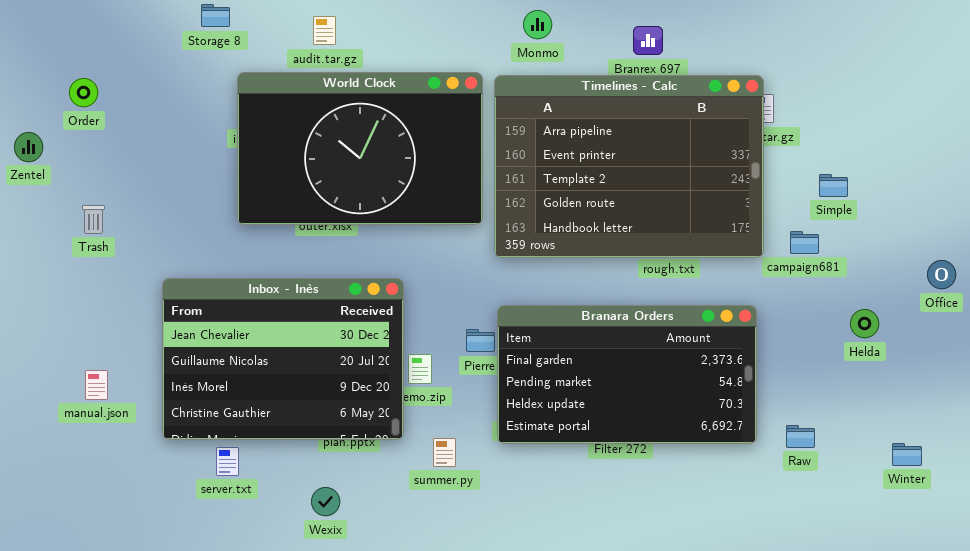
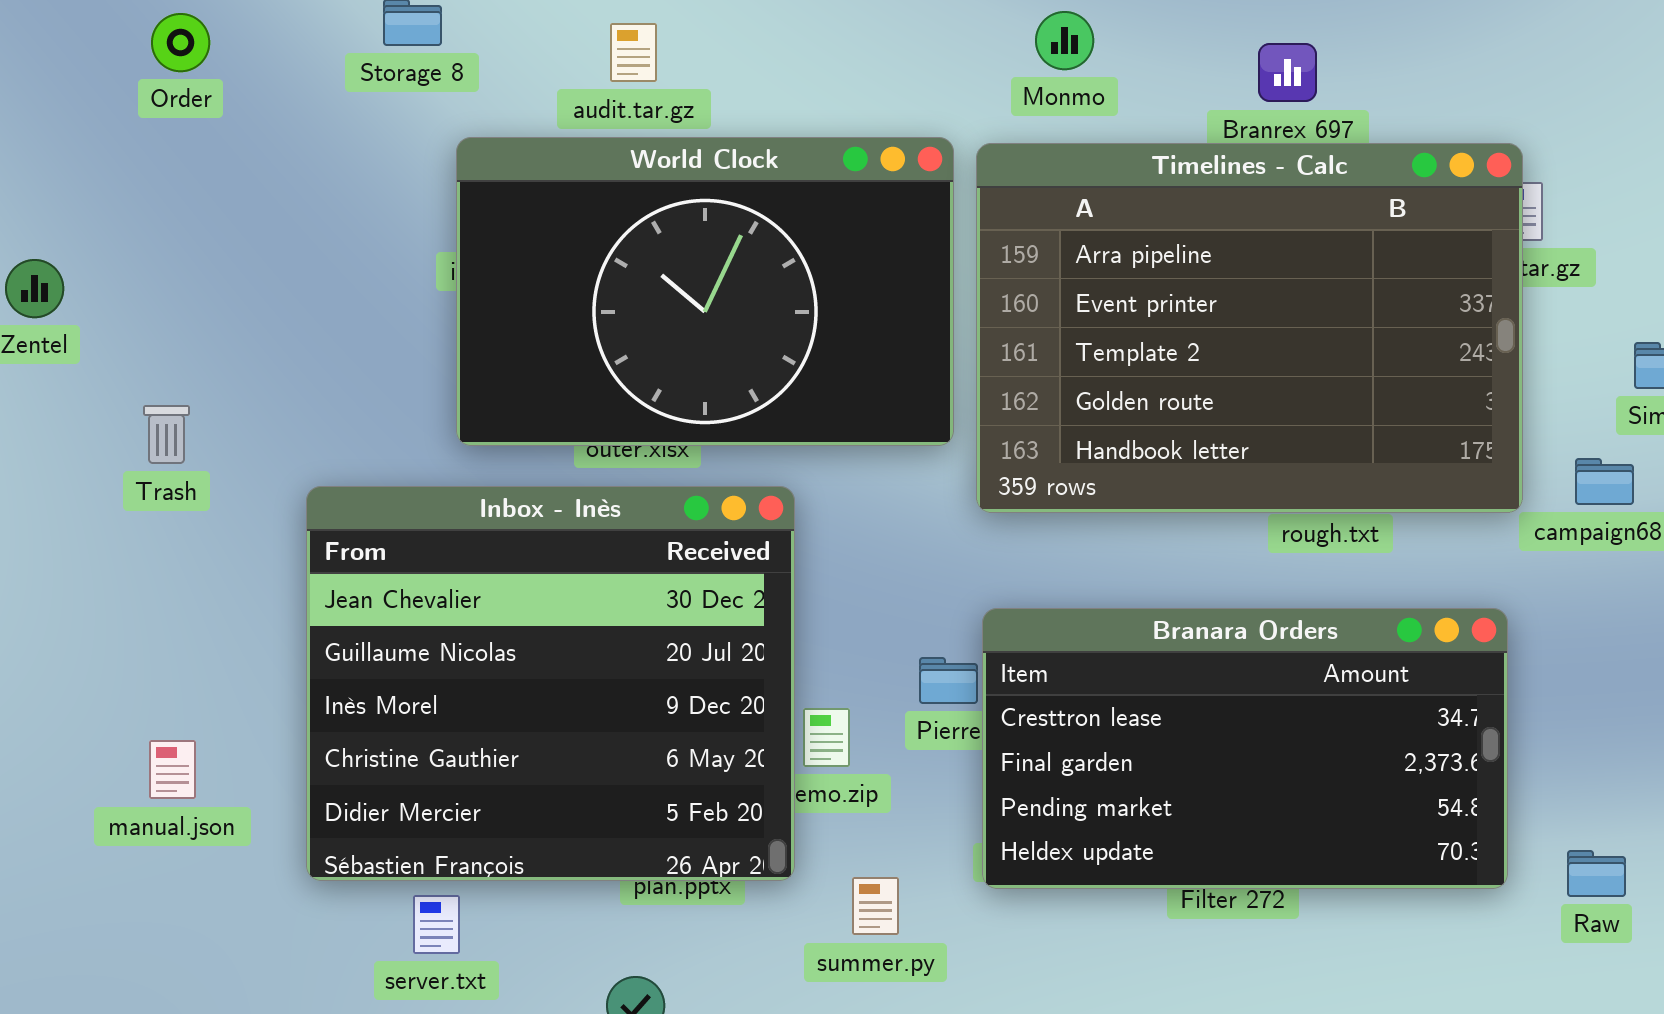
Order: [69,78,98,107] -> [151,13,210,72], moved
Inbox - Inès: [162,278,404,440] -> [306,486,795,881], resized
Branara Orders: [497,305,757,444] -> [982,608,1508,889], scrolled up 1 row

